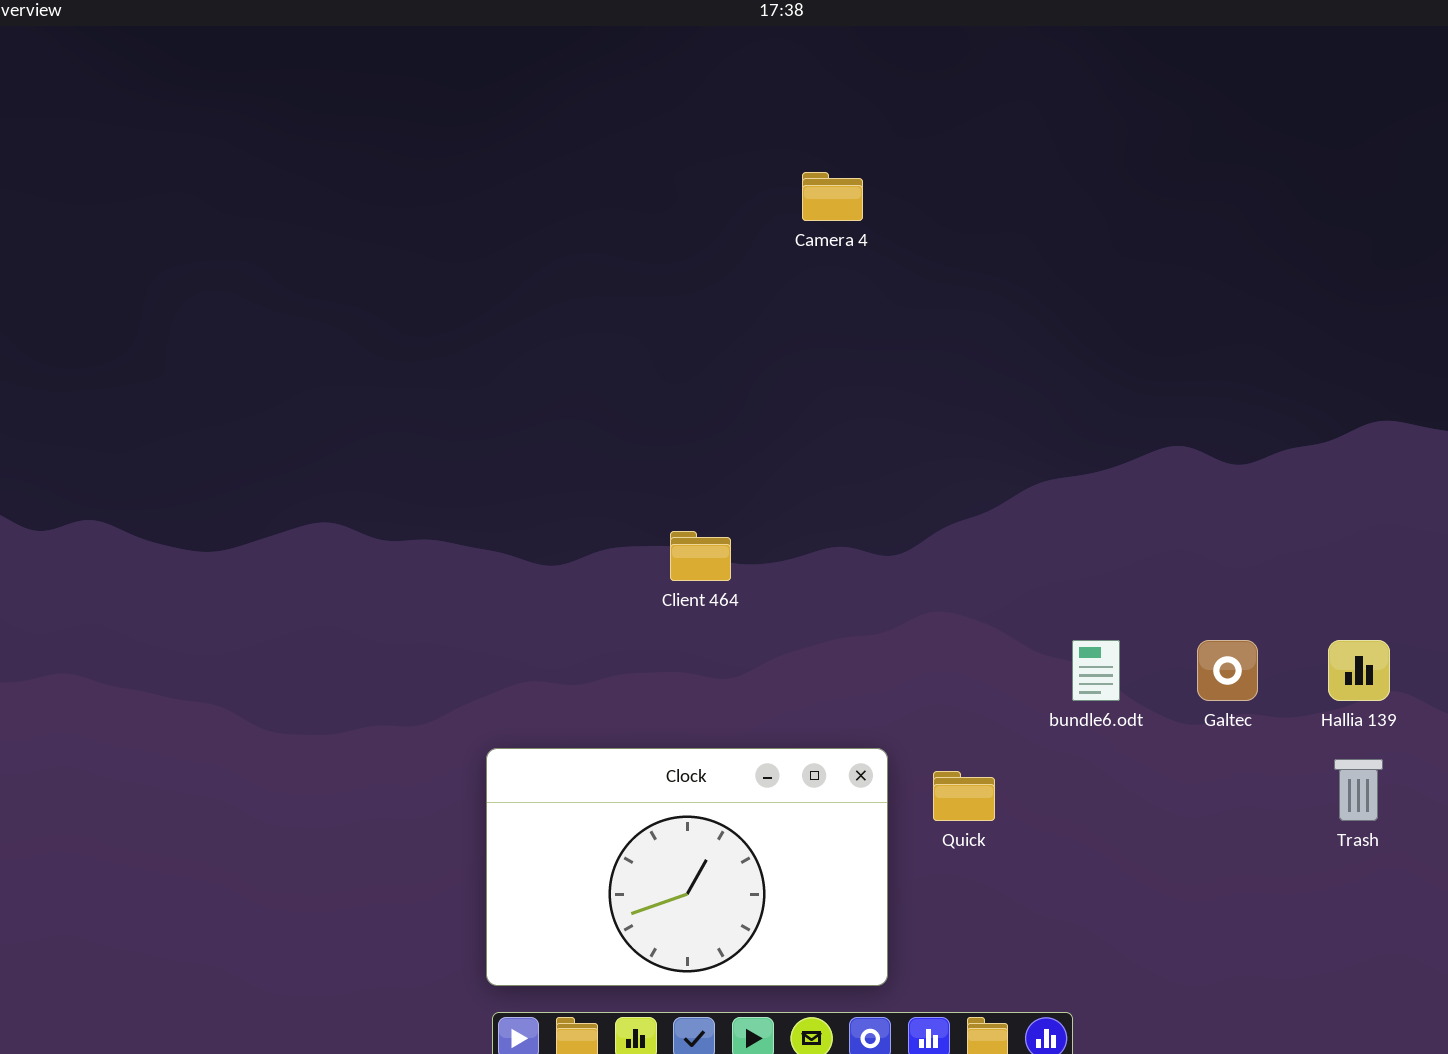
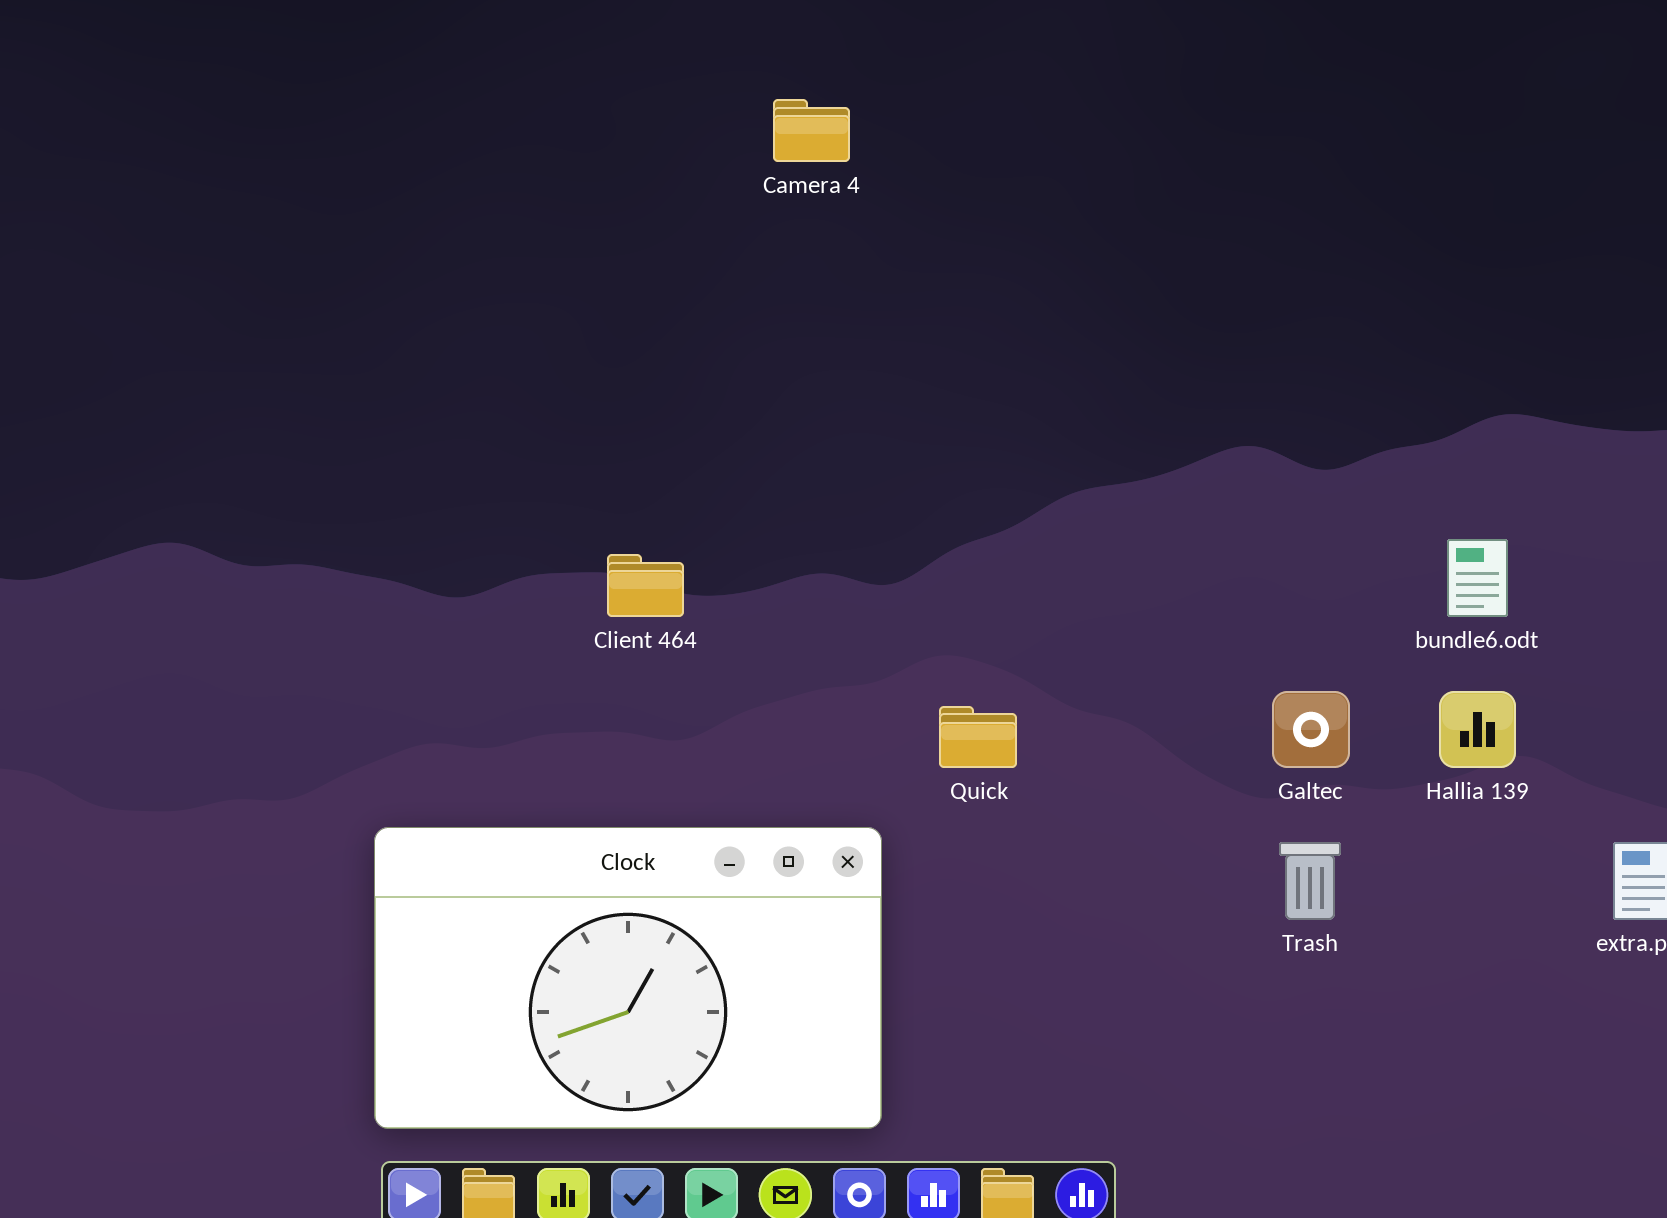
bundle6.odt: [1072,640,1120,701] -> [1447,539,1508,617], moved
Trash: [1334,759,1383,821] -> [1279,842,1341,920], moved
Quick: [933,771,995,821] -> [939,706,1017,768], moved

